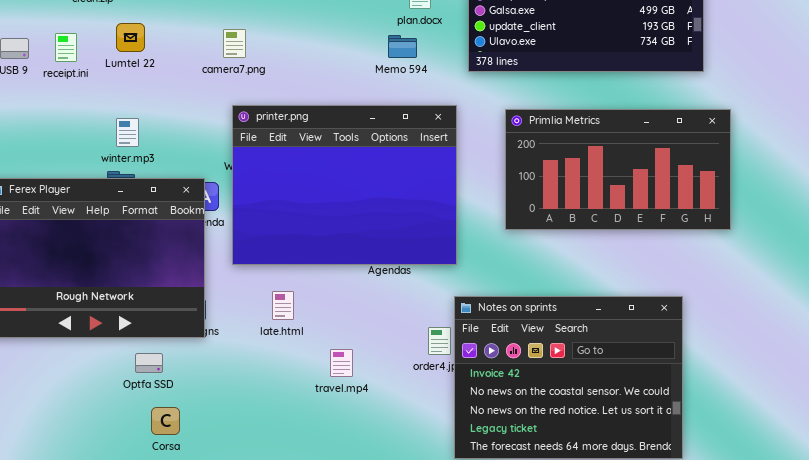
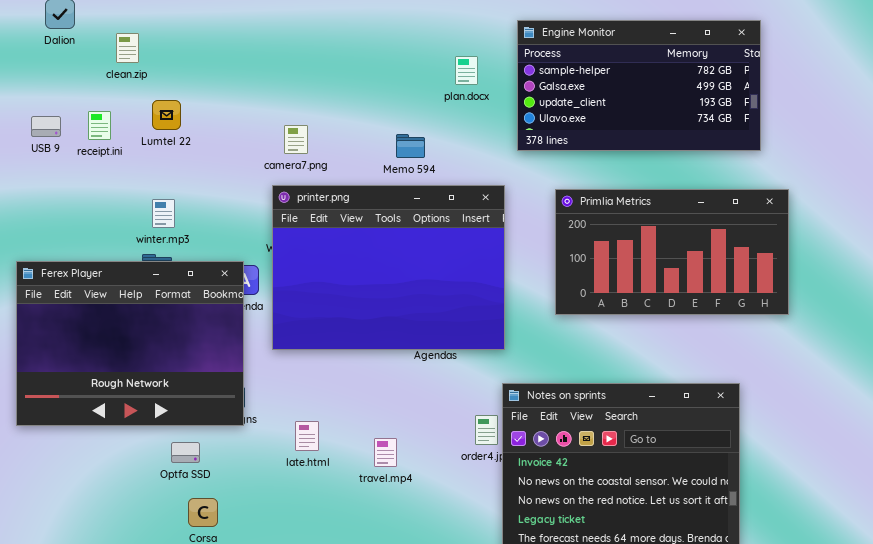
camera7.png: [223,29,246,58] -> [284,125,308,154], moved
Memo 594: [388,35,417,58] -> [396,134,425,158], moved
late.html: [272,291,294,320] -> [295,421,319,451], moved

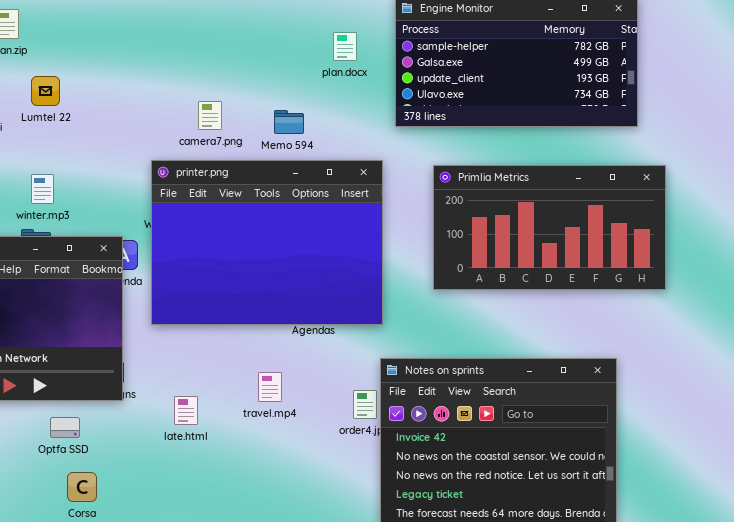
camera7.png: [284,125,308,154] -> [198,101,222,130], moved
travel.mp4: [374,438,397,467] -> [258,372,282,402], moved

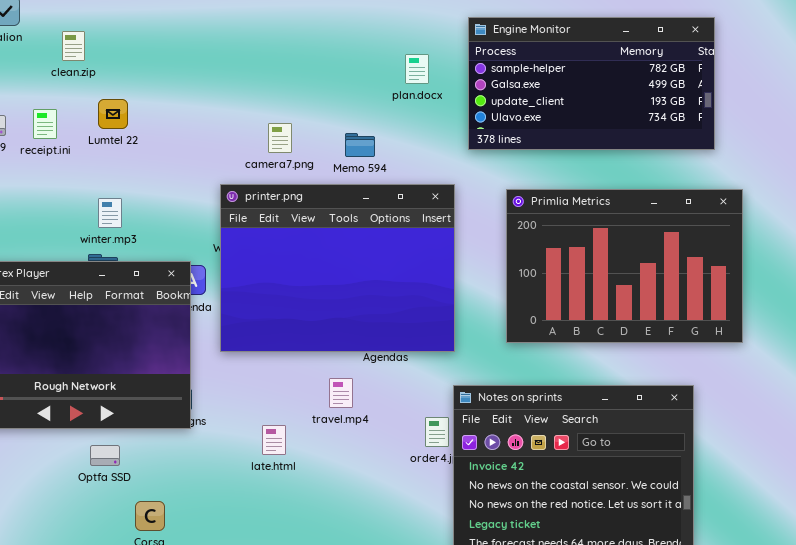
Primlia Metrics: [433,165,666,290] -> [506,189,743,343], resized
travel.mp4: [258,372,282,402] -> [329,378,353,408], moved
late.html: [174,396,198,425] -> [262,425,286,455], moved
Optfa SSD: [50,417,80,438] -> [90,445,120,466], moved

